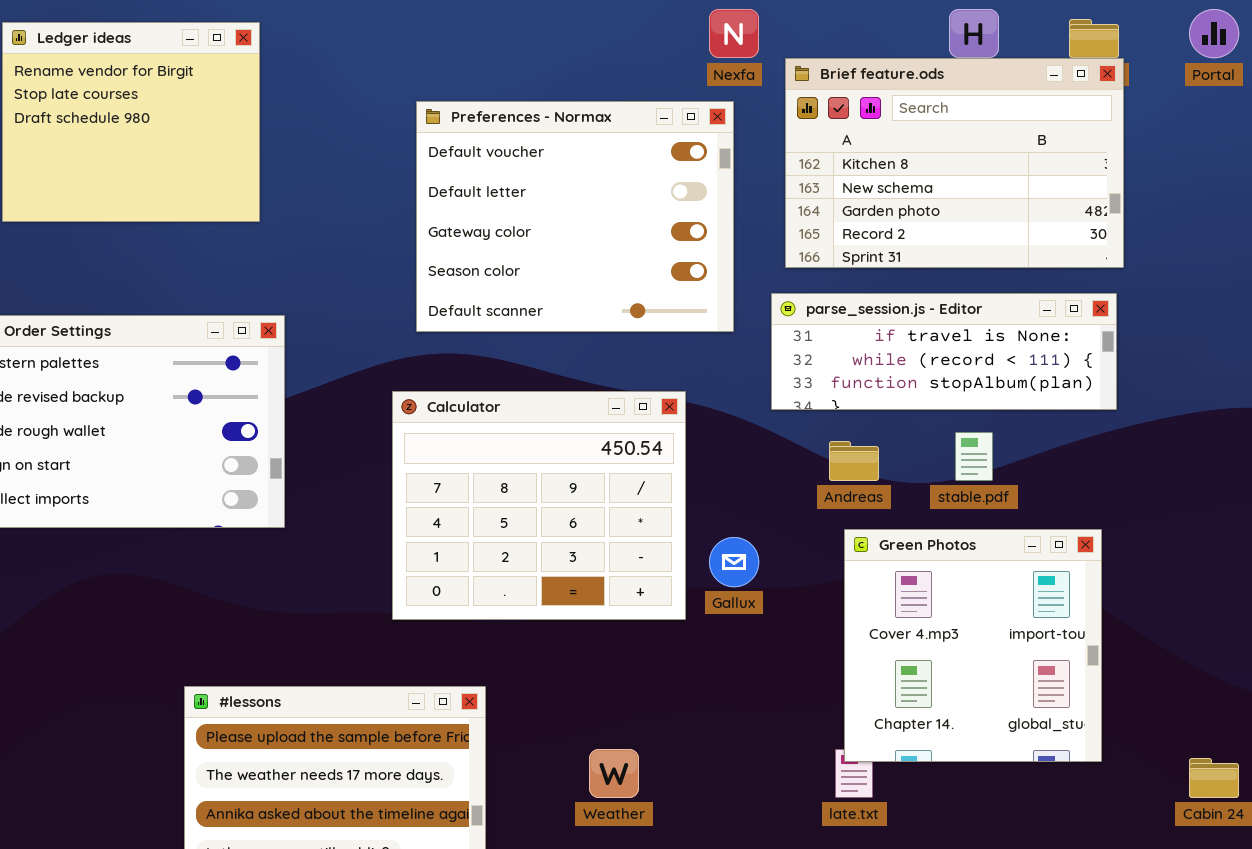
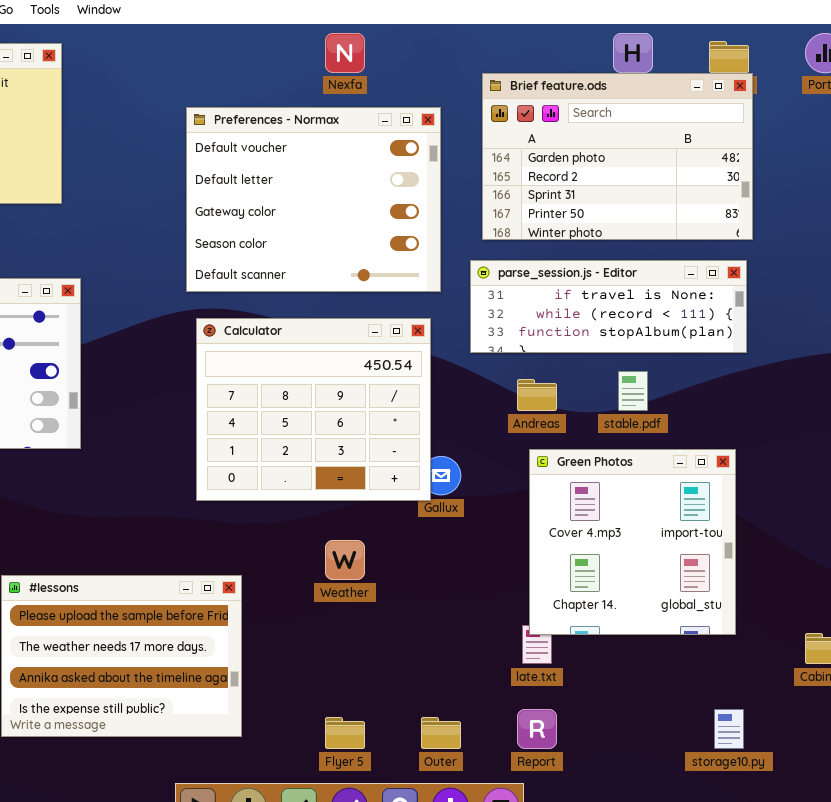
Nexfa: [709,9,759,58] -> [325,33,365,73], moved
Brief feature.ods: [785,58,1124,268] -> [482,73,753,240], scrolled down 2 rows
Calculator: [392,391,686,620] -> [196,318,431,501], moved
Weather: [589,749,639,798] -> [325,540,365,580], moved

